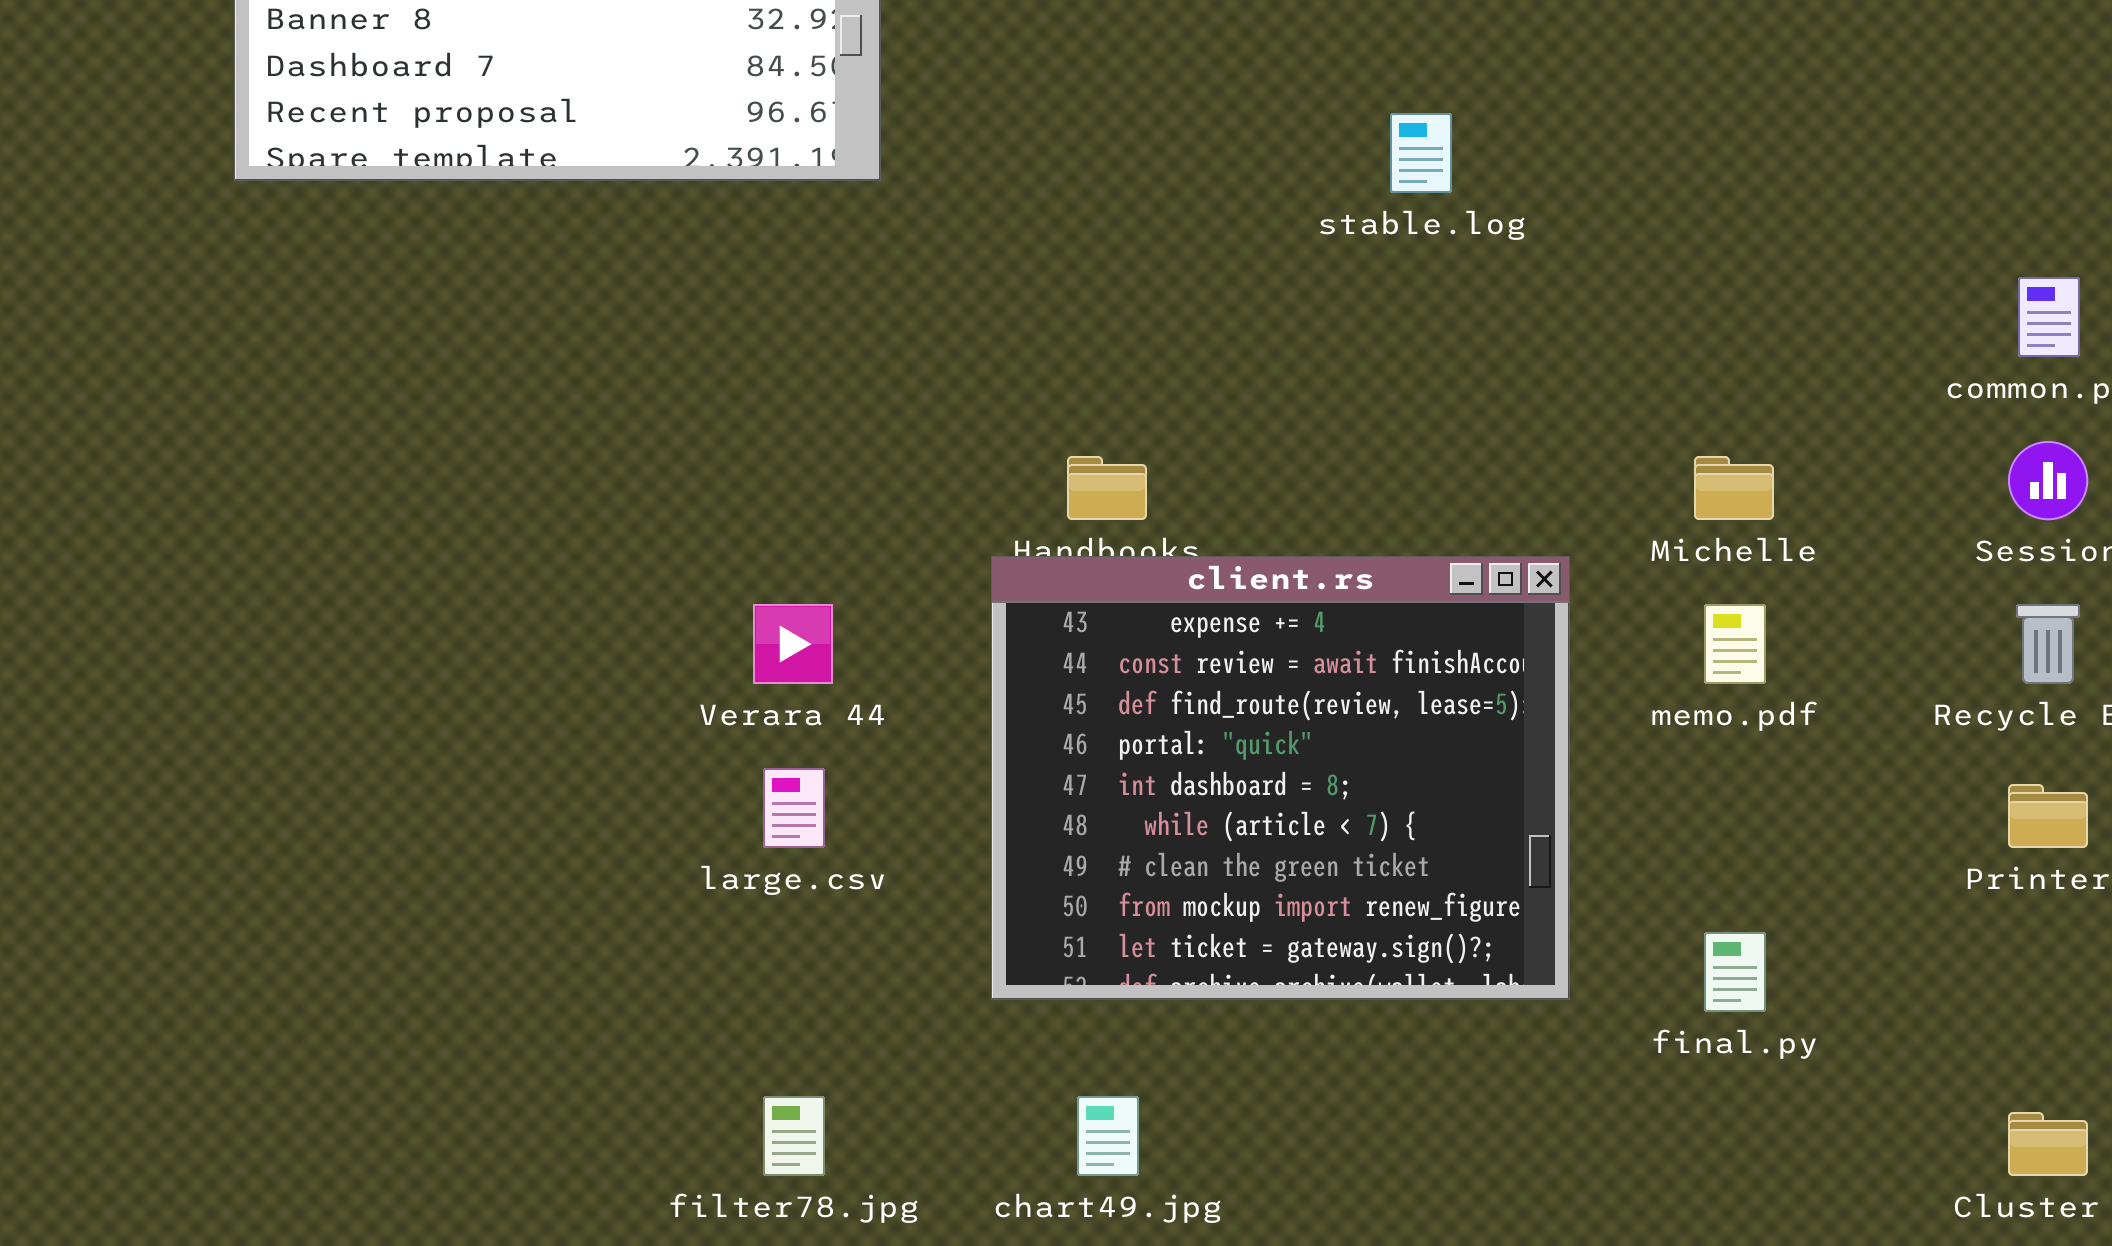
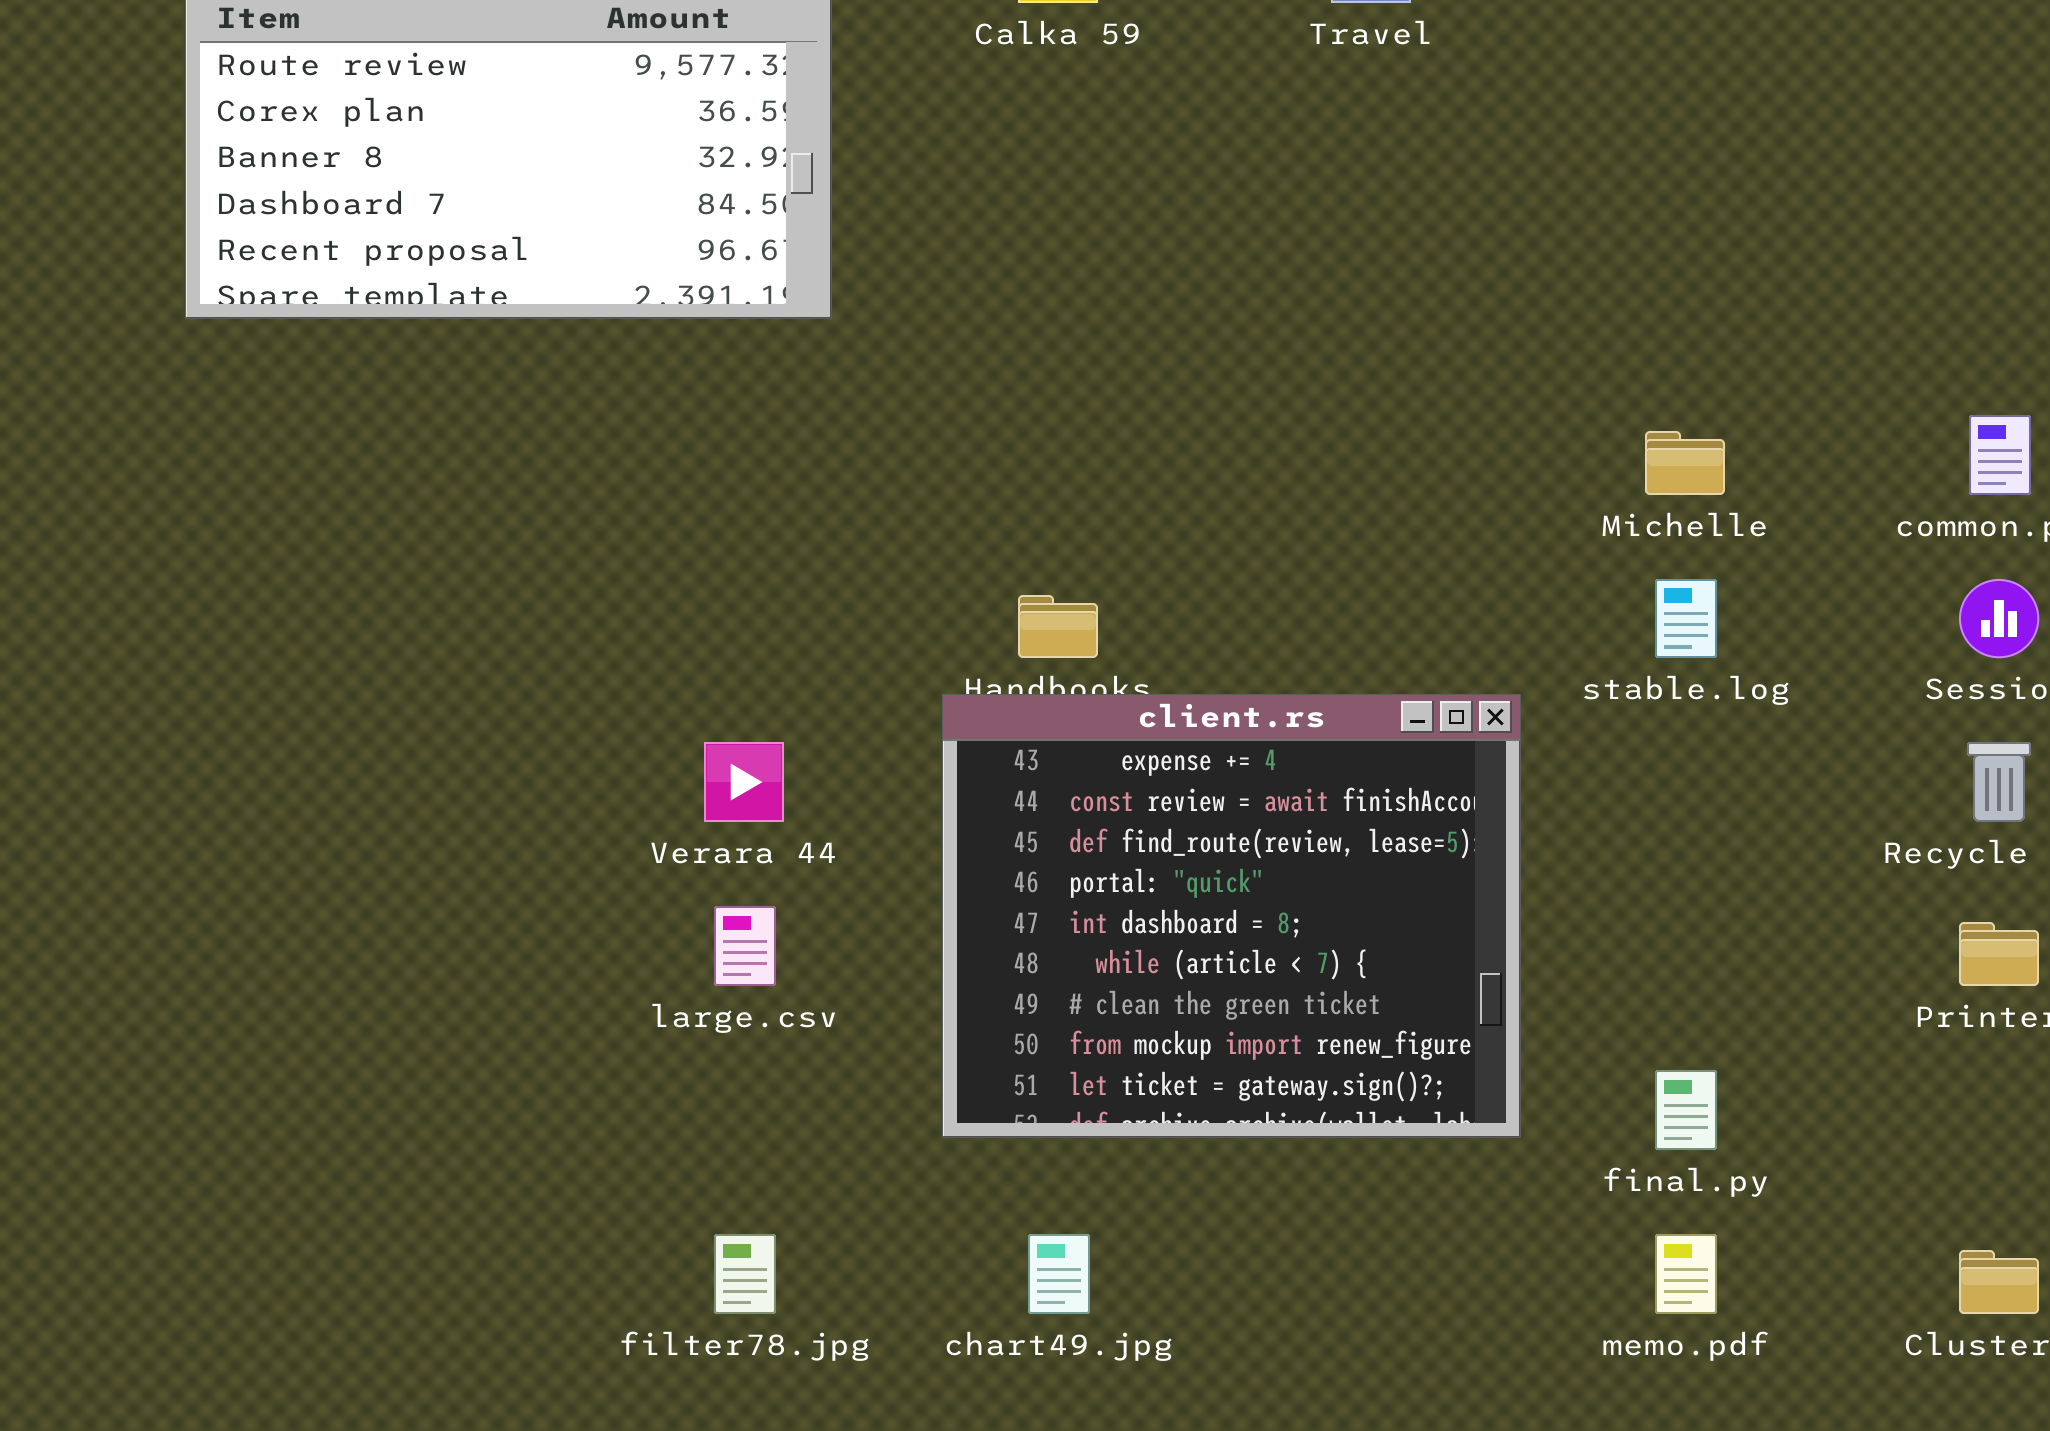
stable.log: [1390,113,1452,193] -> [1655,579,1717,658], moved
Michelle: [1694,456,1774,520] -> [1645,431,1725,495], moved
memo.pdf: [1704,604,1766,684] -> [1655,1234,1717,1314], moved

